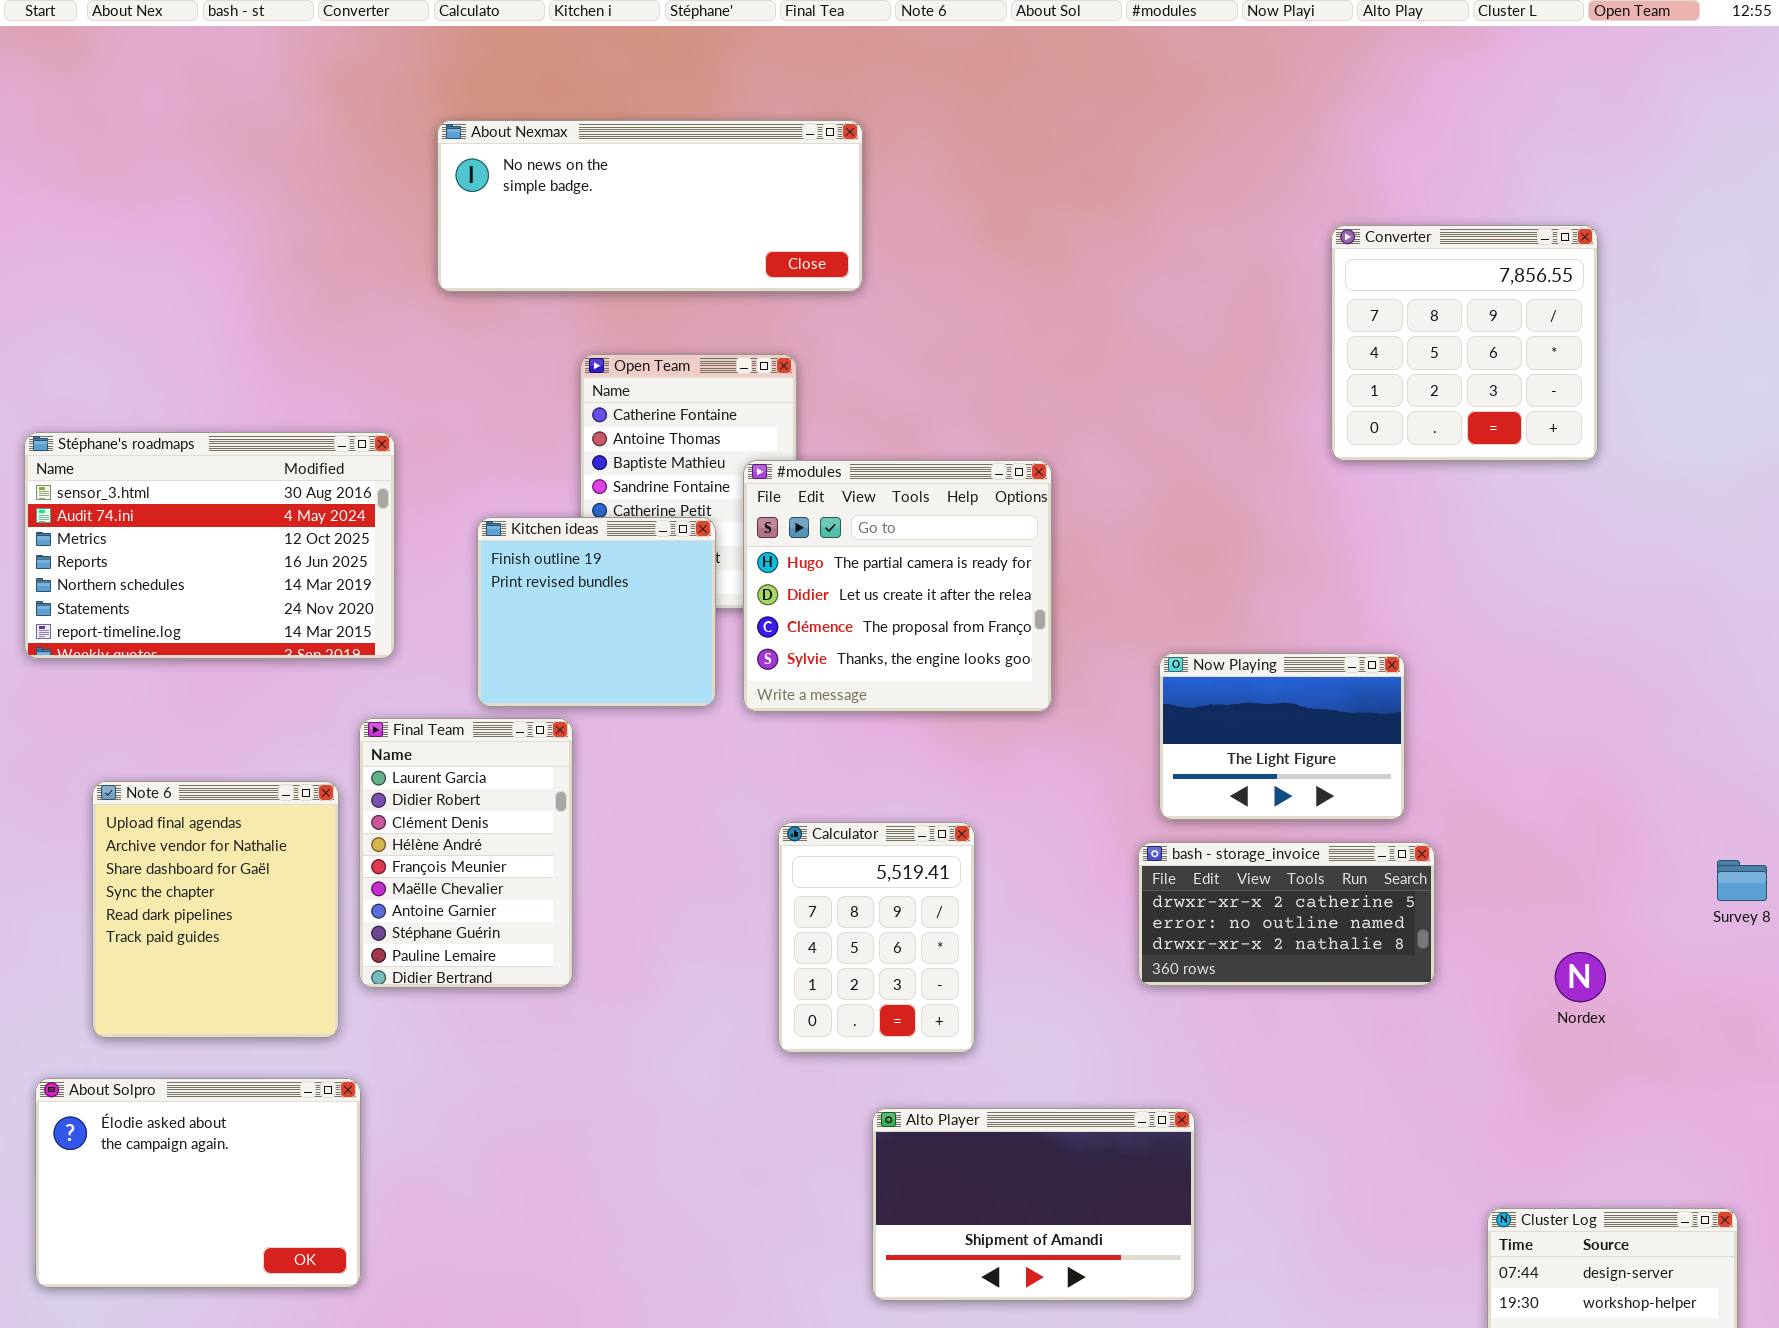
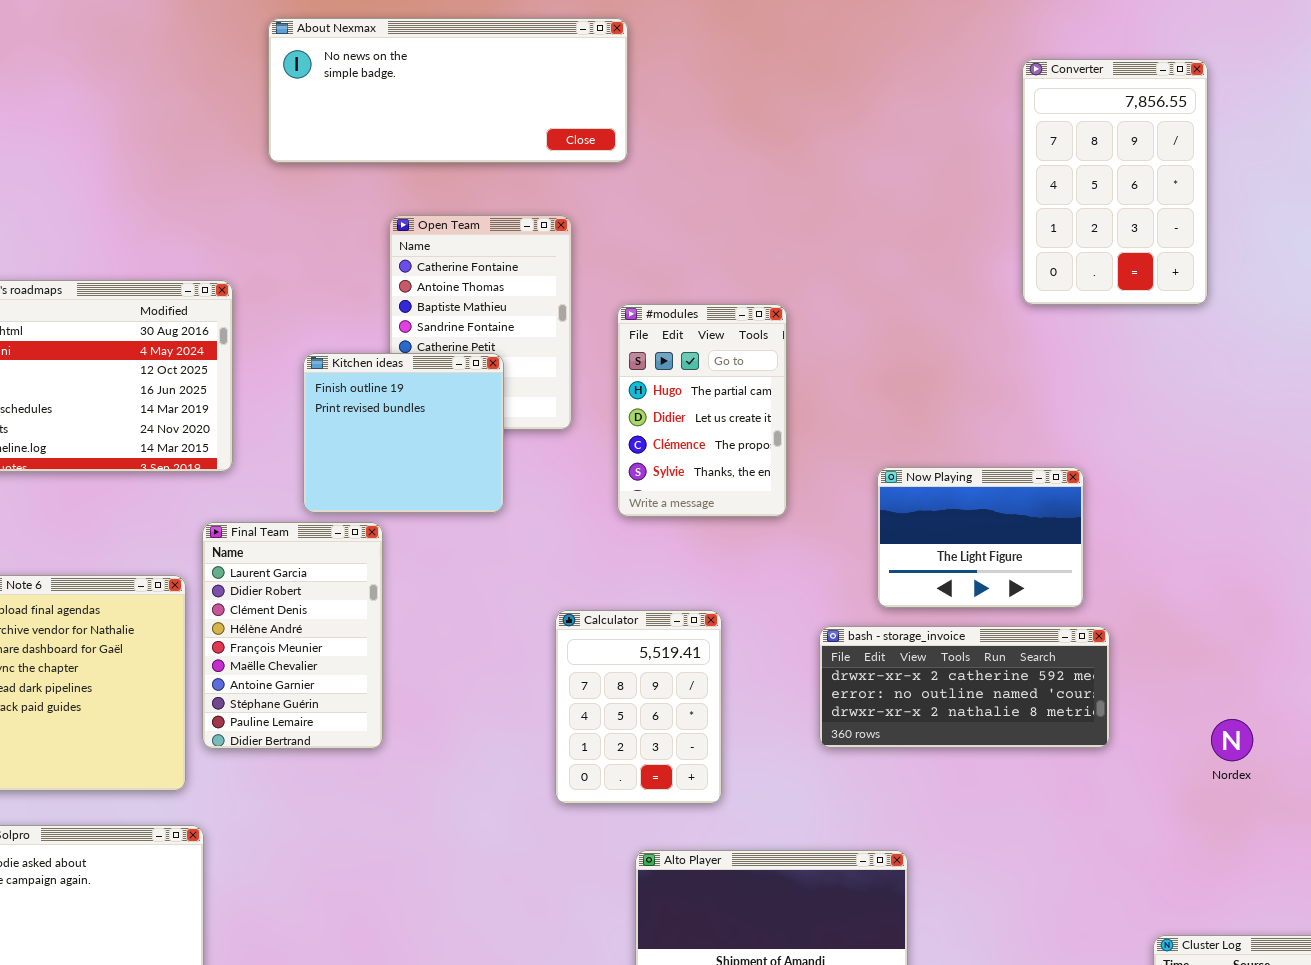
Converter: [1331,225,1598,461] -> [1022,59,1208,305], resized
#modules: [743,460,1052,712] -> [617,304,787,517], resized
bash - storage_invoice: [1138,842,1435,986] -> [819,626,1110,748], resized

